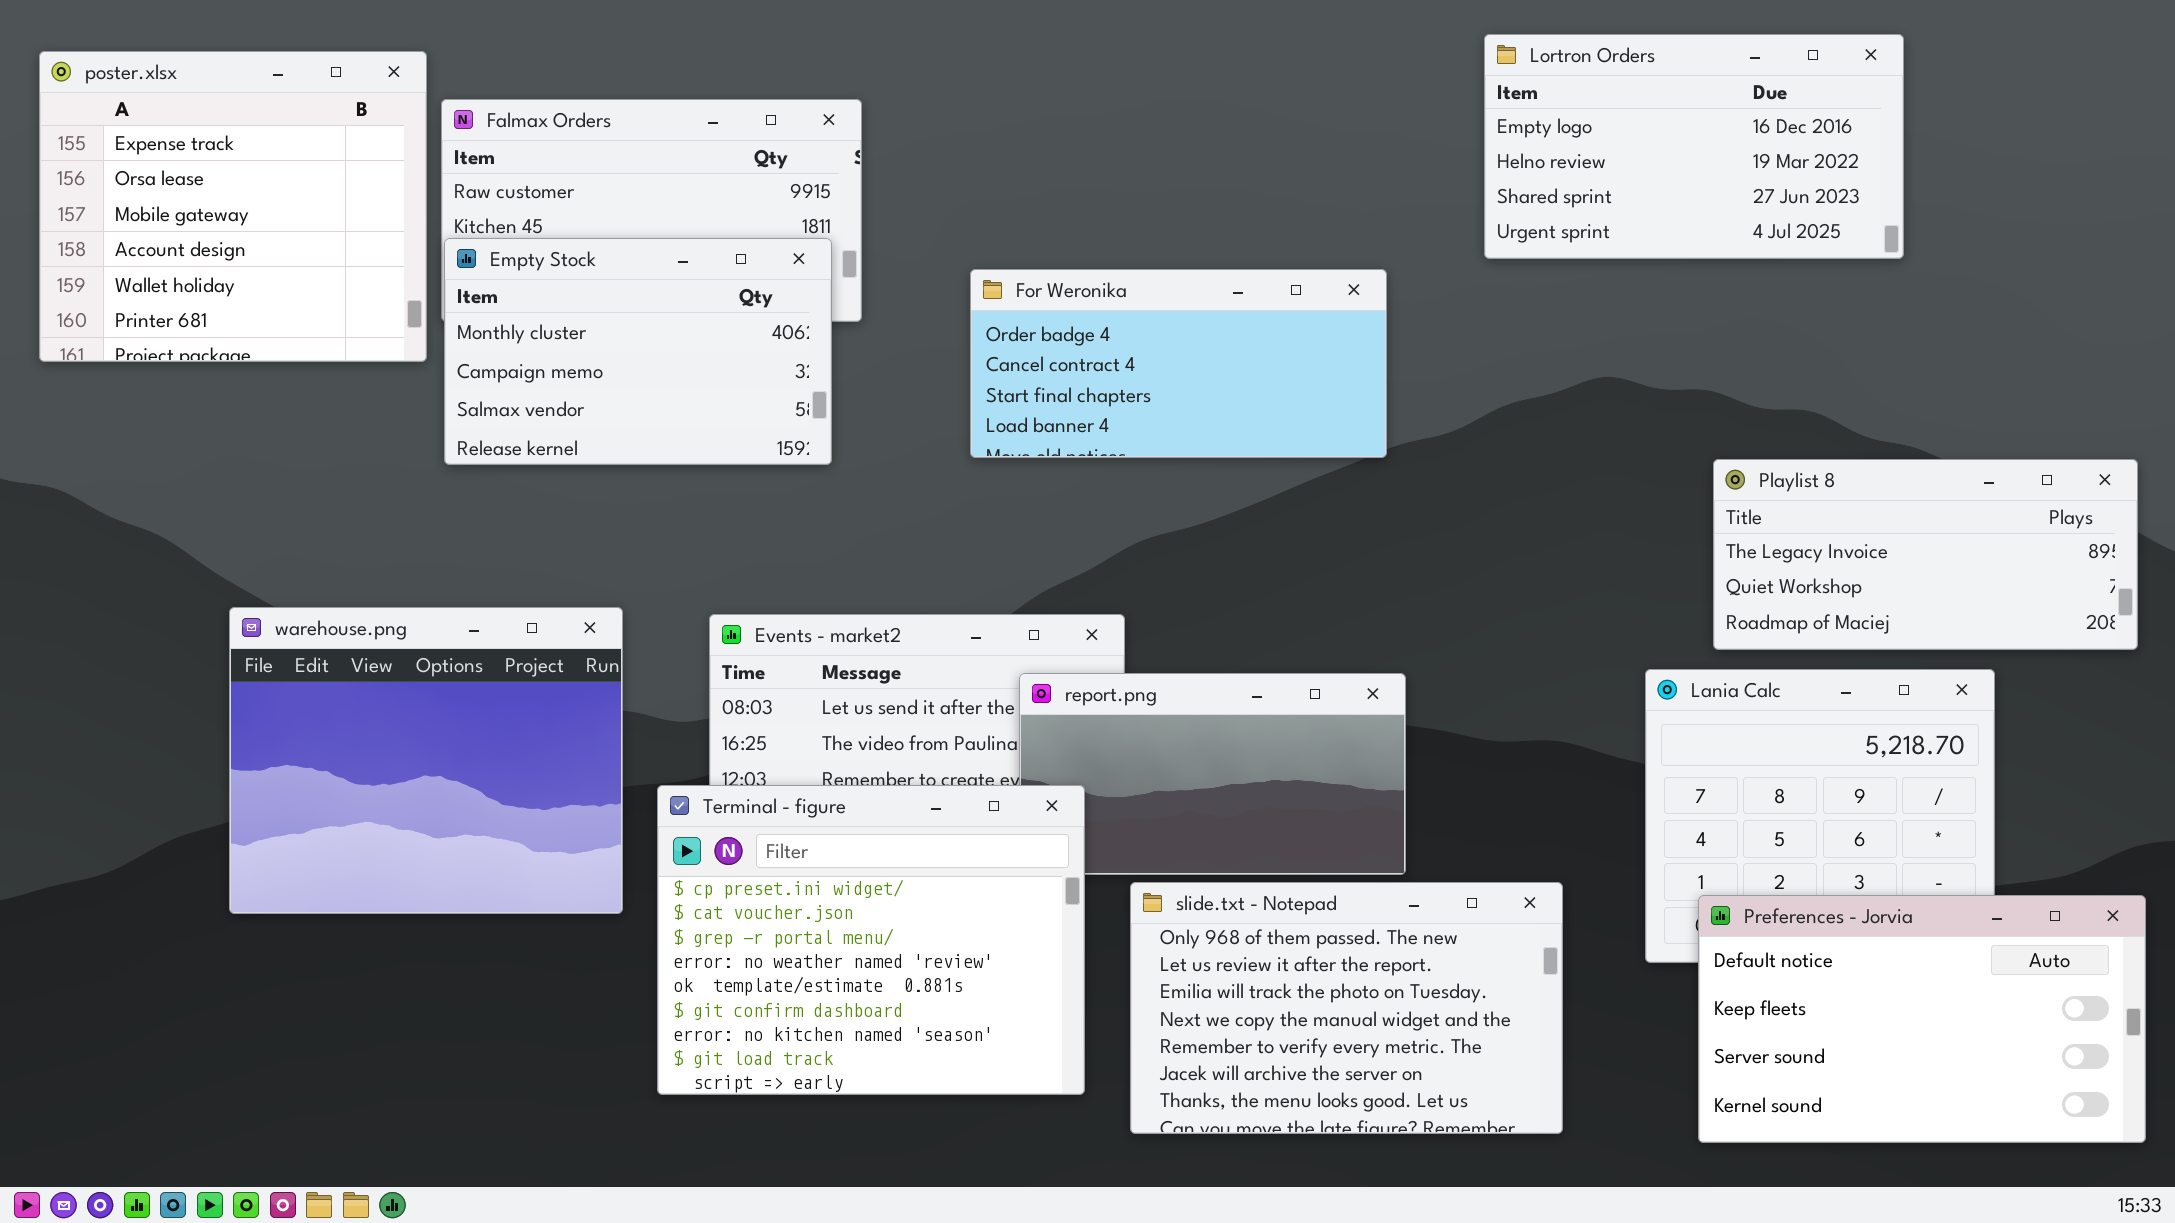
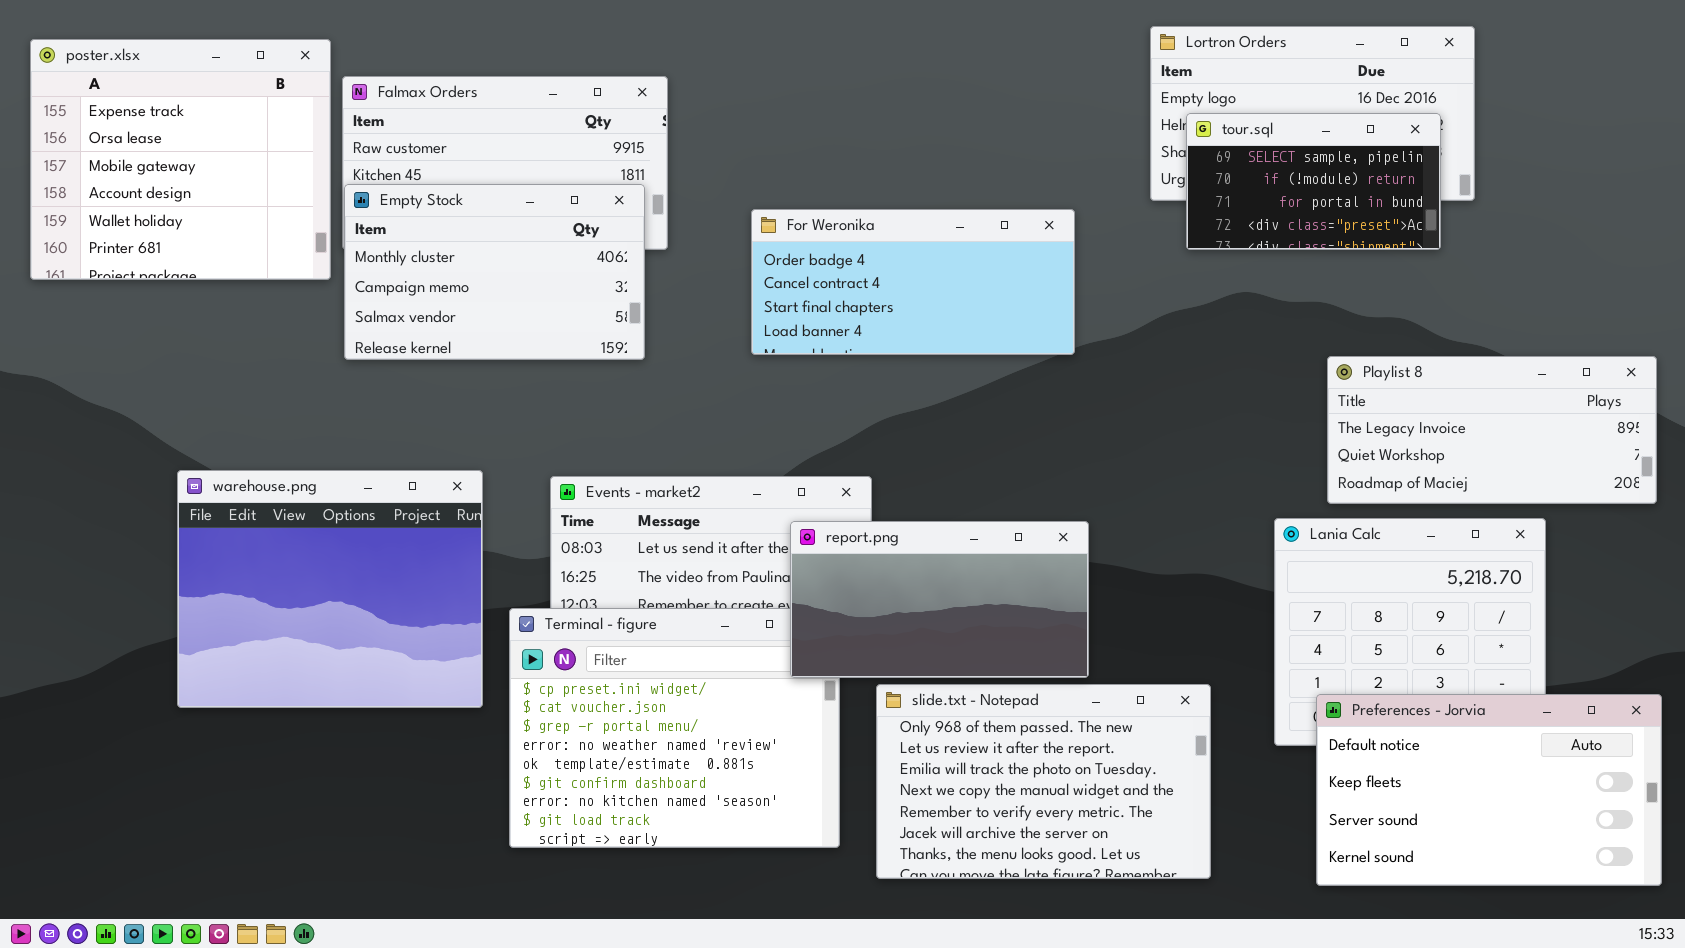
tour.sql: none -> [1186,113,1441,250], opened
report.png: [1019,673,1406,875] -> [790,521,1089,678], raised

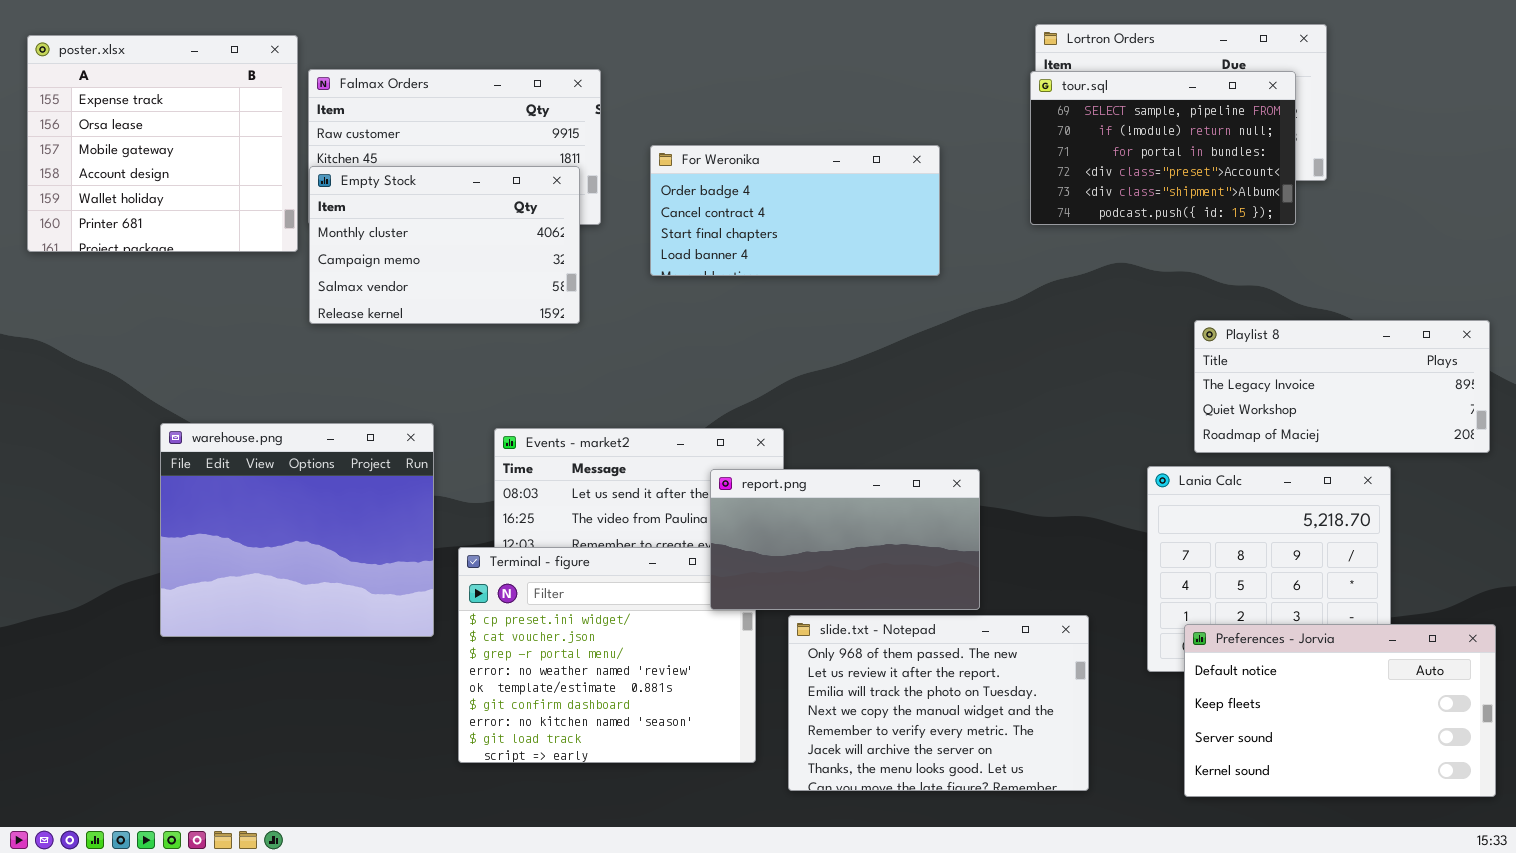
tour.sql: [1186,113,1441,250] -> [1030,71,1296,225], resized
For Weronika: [751,209,1075,355] -> [650,145,940,276], moved

